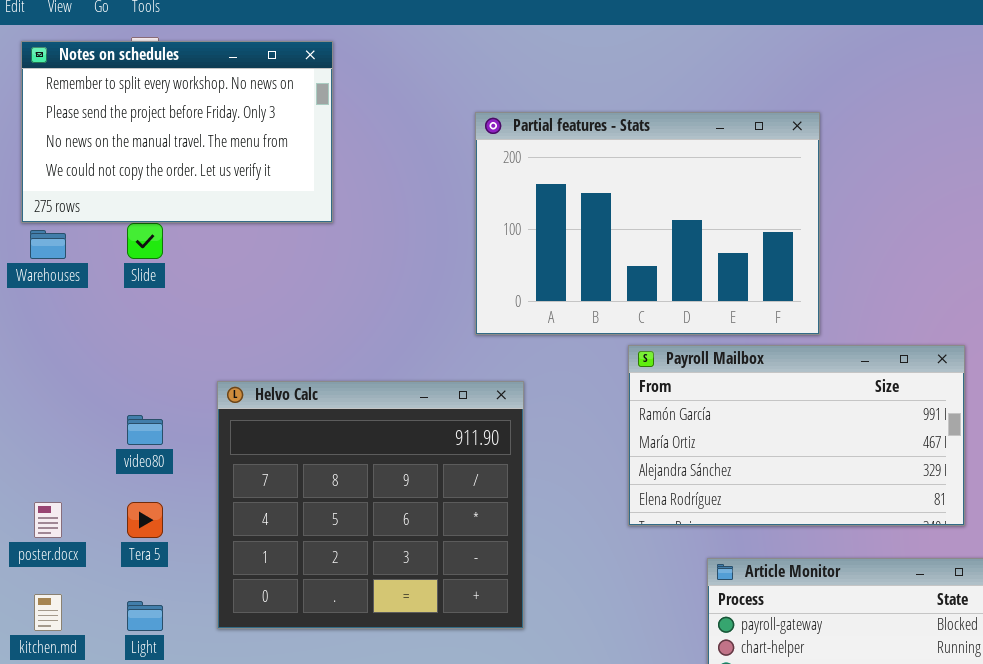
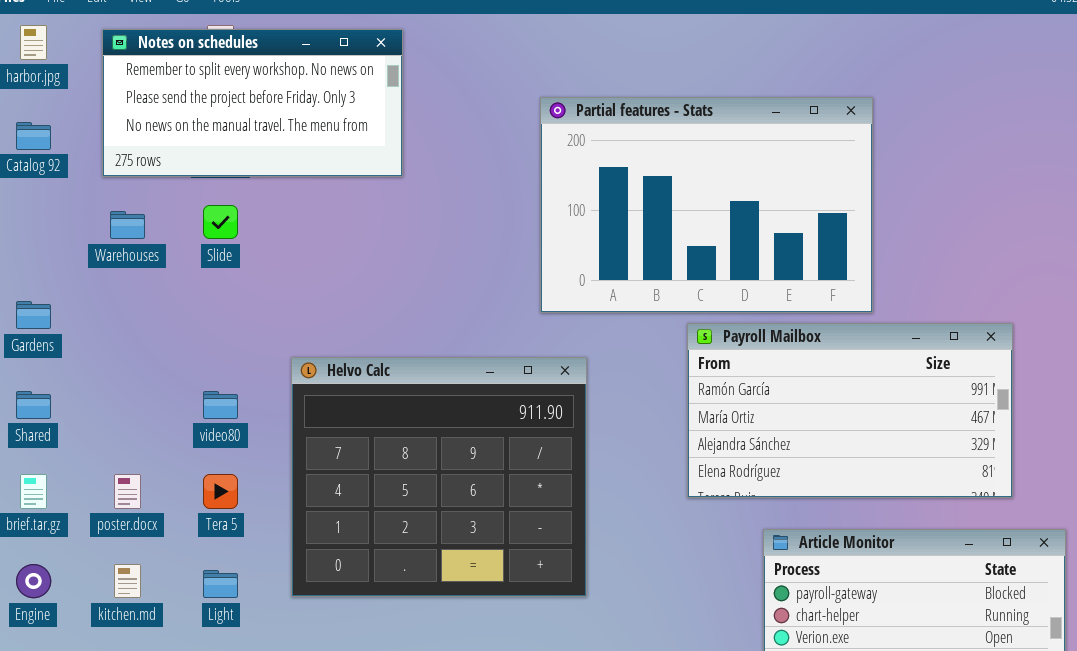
Notes on schedules: [21,41,333,223] -> [102,29,403,177], resized

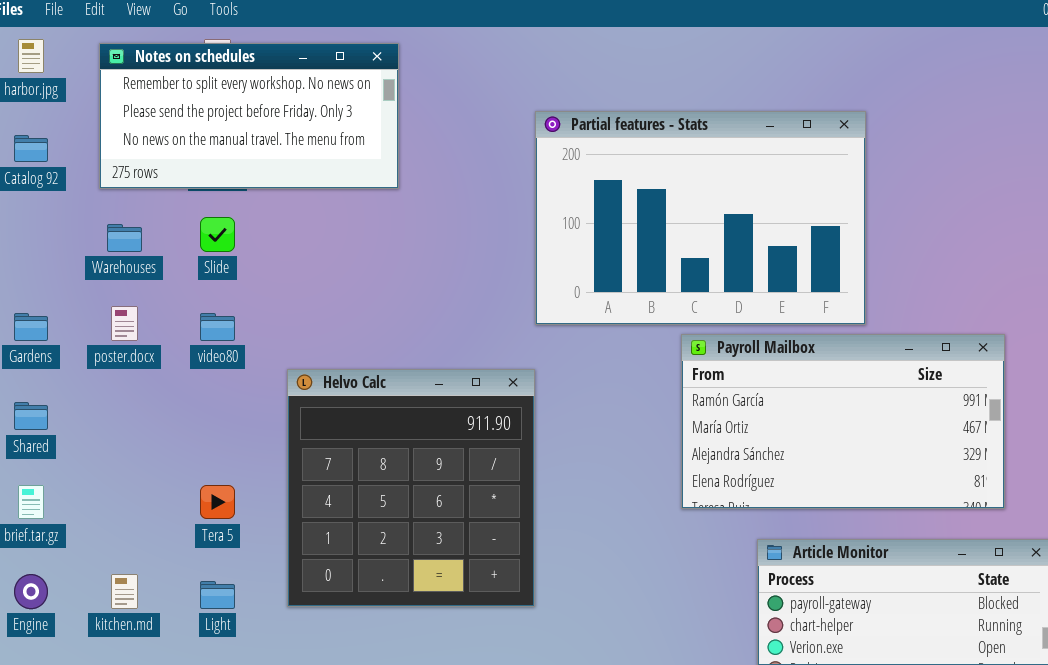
Helvo Calc: [291,357,587,597] -> [287,369,535,607], resized
video80: [203,391,238,419] -> [200,313,235,341], moved
poster.docx: [114,474,141,509] -> [111,306,138,341], moved

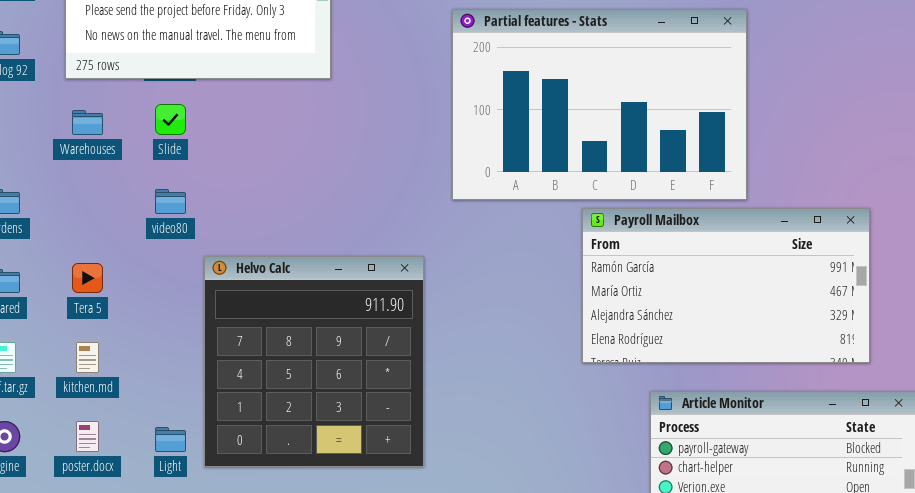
poster.docx: [111,306,138,341] -> [76,421,99,452], moved
Helvo Calc: [287,369,535,607] -> [204,256,424,467], moved
Tera 5: [200,485,235,519] -> [72,263,103,293], moved
kitchen.md: [111,574,138,609] -> [76,342,99,373], moved

